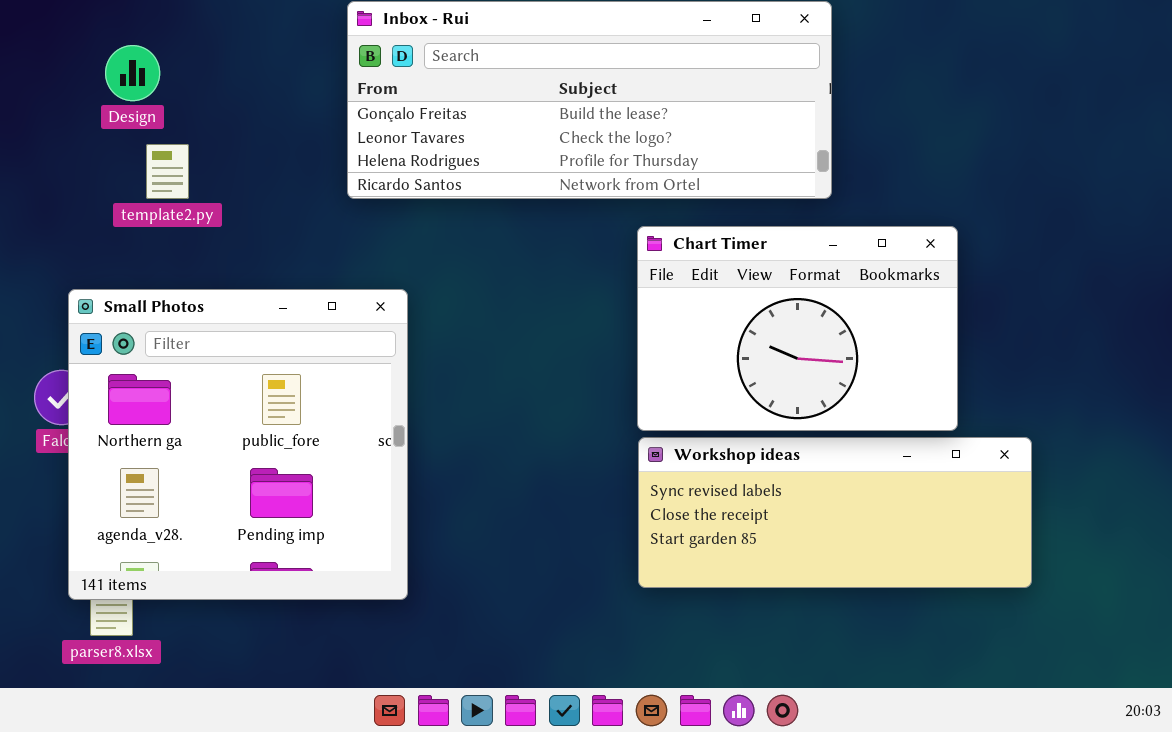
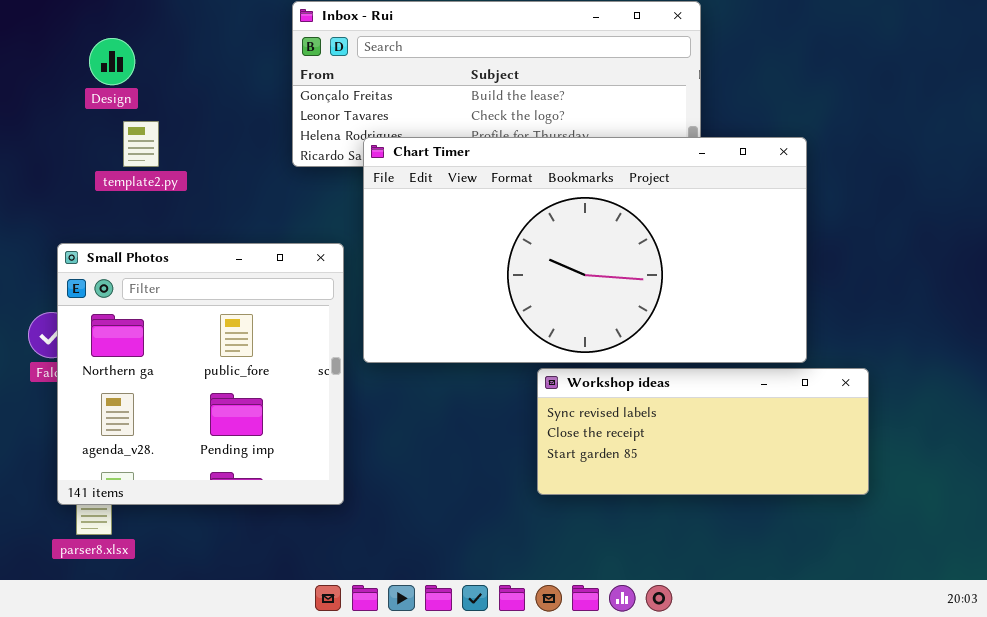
Chart Timer: [637,226,958,431] -> [363,137,807,363], resized

